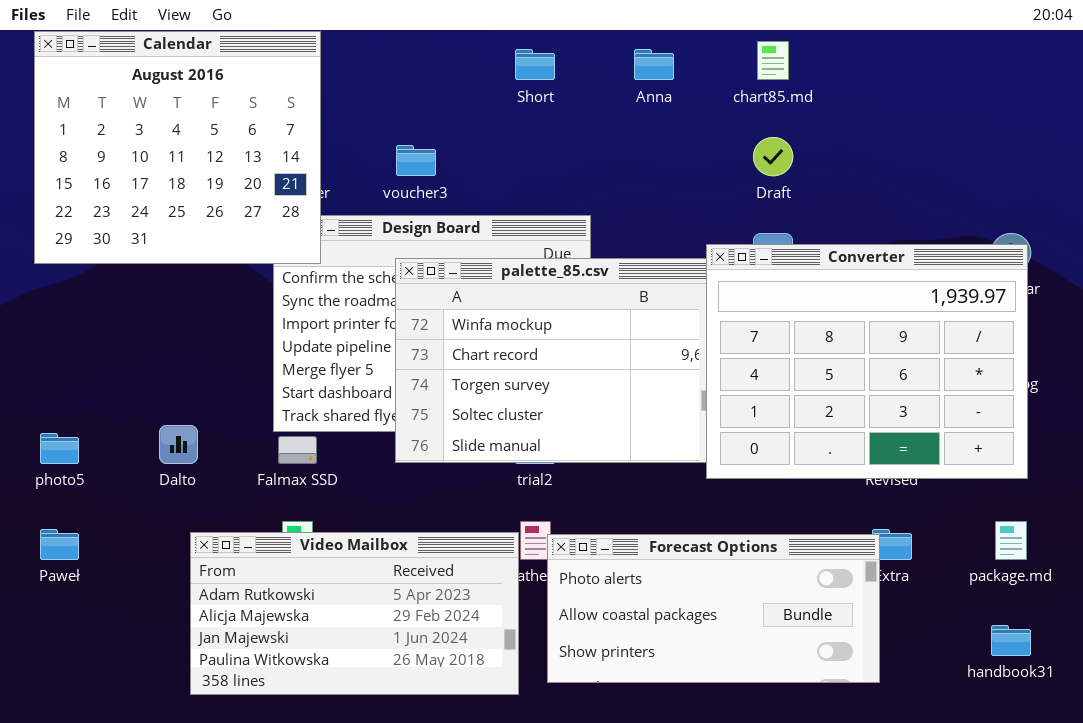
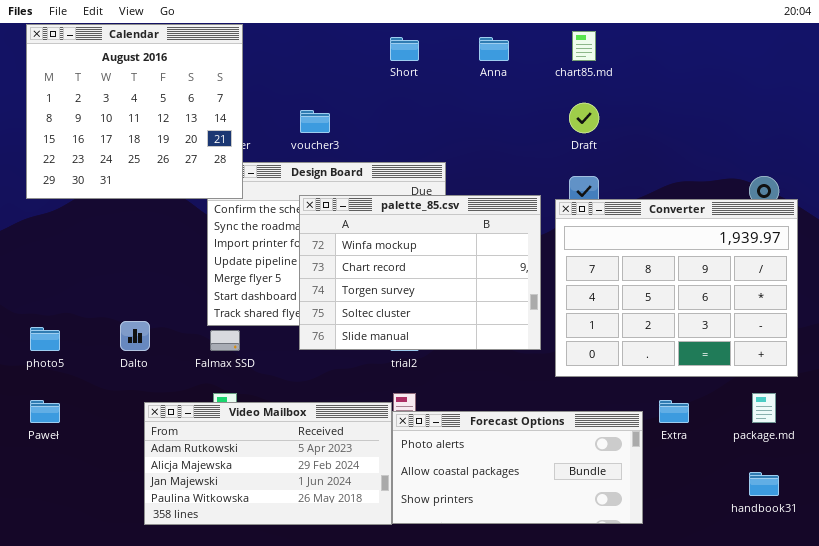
Converter: [706,244,1028,479] -> [555,199,798,377], moved
Forecast Options: [547,534,880,683] -> [392,411,643,524], moved

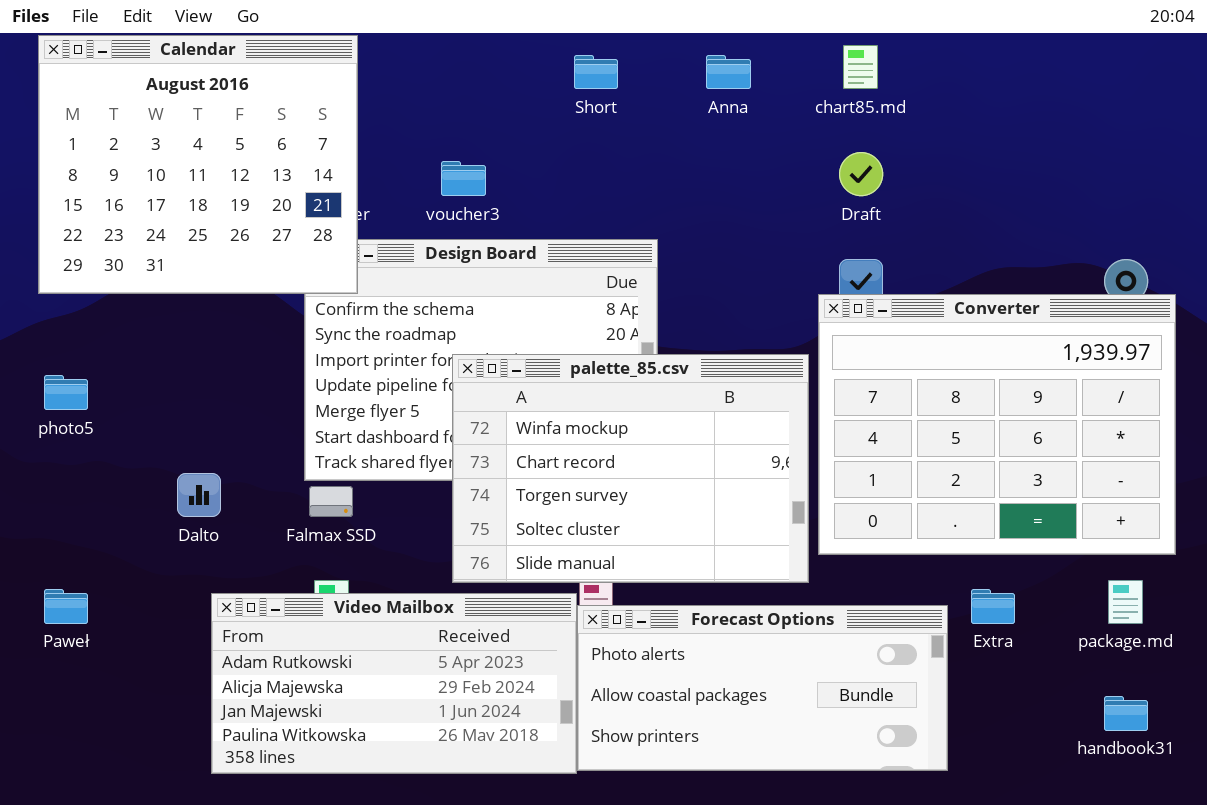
palette_85.csv: [299,195,541,350] -> [452,354,809,583], moved
photo5: [30,327,60,351] -> [44,375,88,410], moved

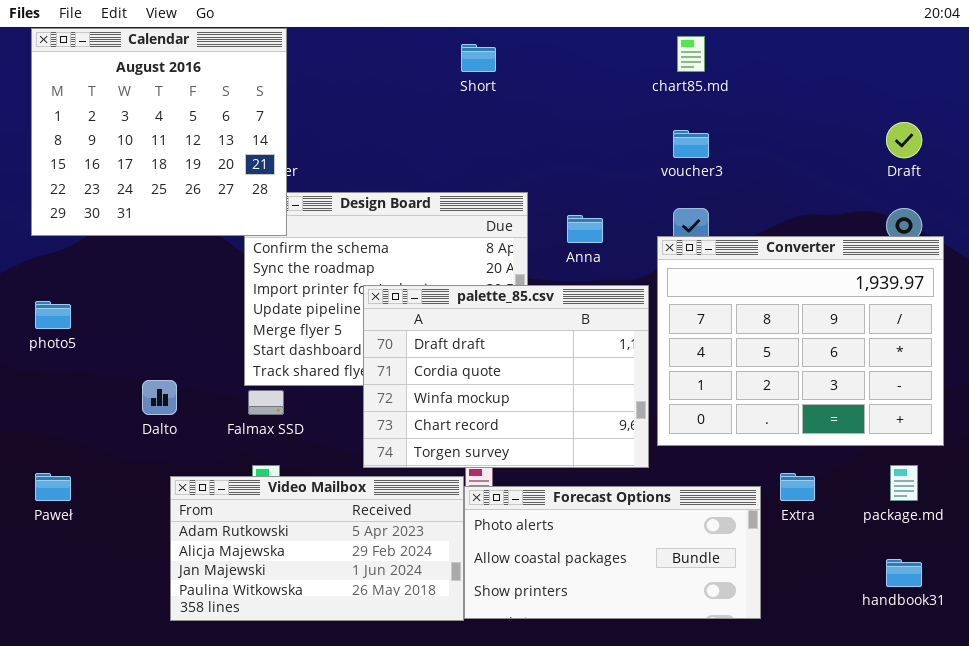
Anna: [706,55,751,89] -> [567,215,603,243], moved
Draft: [839,152,883,196] -> [886,122,922,158], moved
voucher3: [441,161,486,196] -> [673,130,709,158], moved
palette_85.csv: [452,354,809,583] -> [363,285,649,468], scrolled up 2 rows

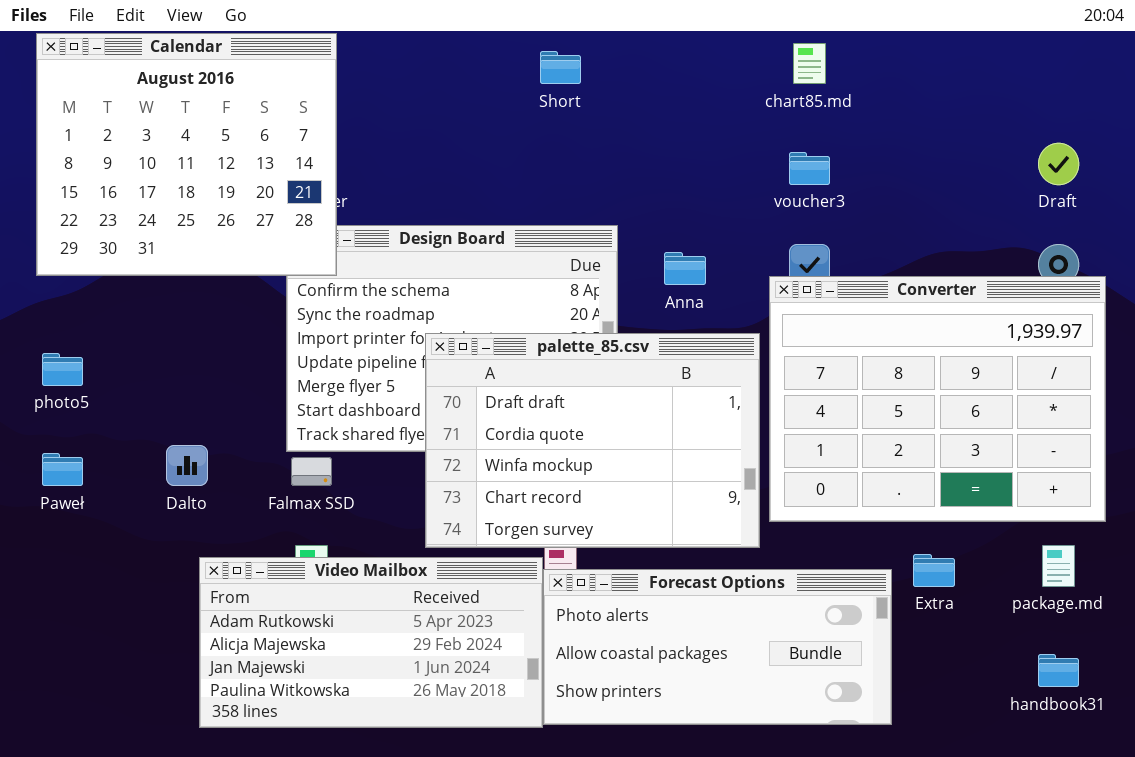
Paweł: [35,473,71,501] -> [42,453,83,486], moved

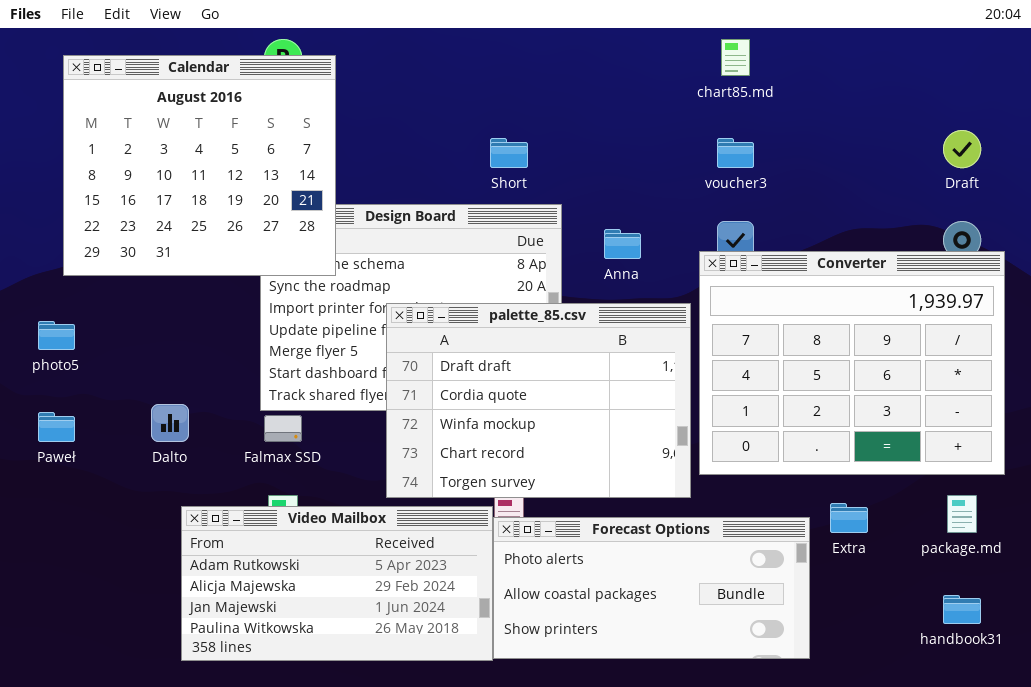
Calendar: [36,33,337,276] -> [63,55,336,276], moved
Short: [540,51,581,84] -> [490,138,528,168], moved

